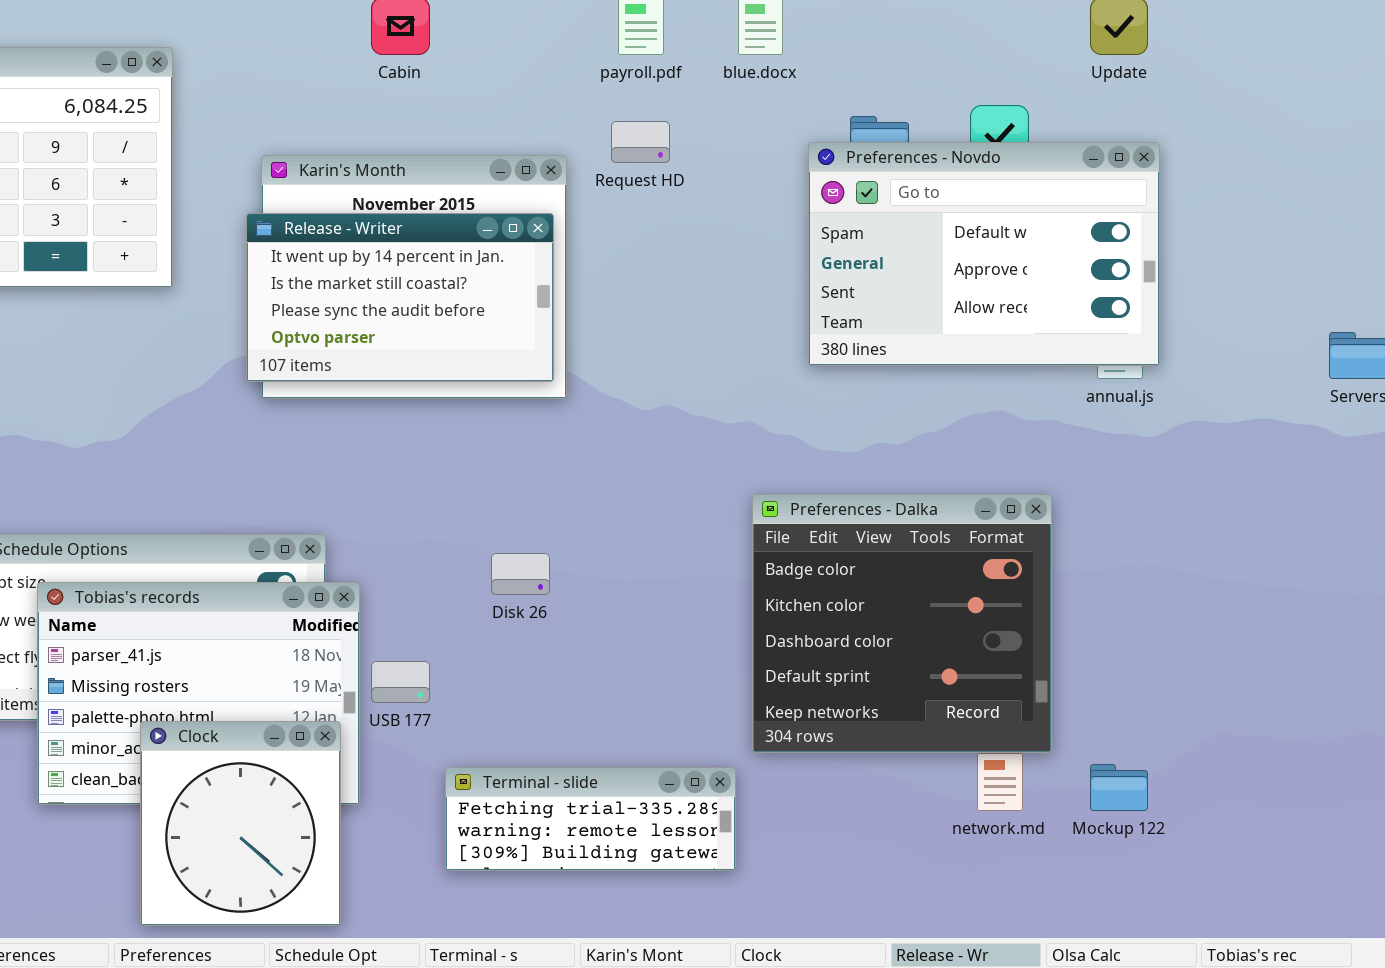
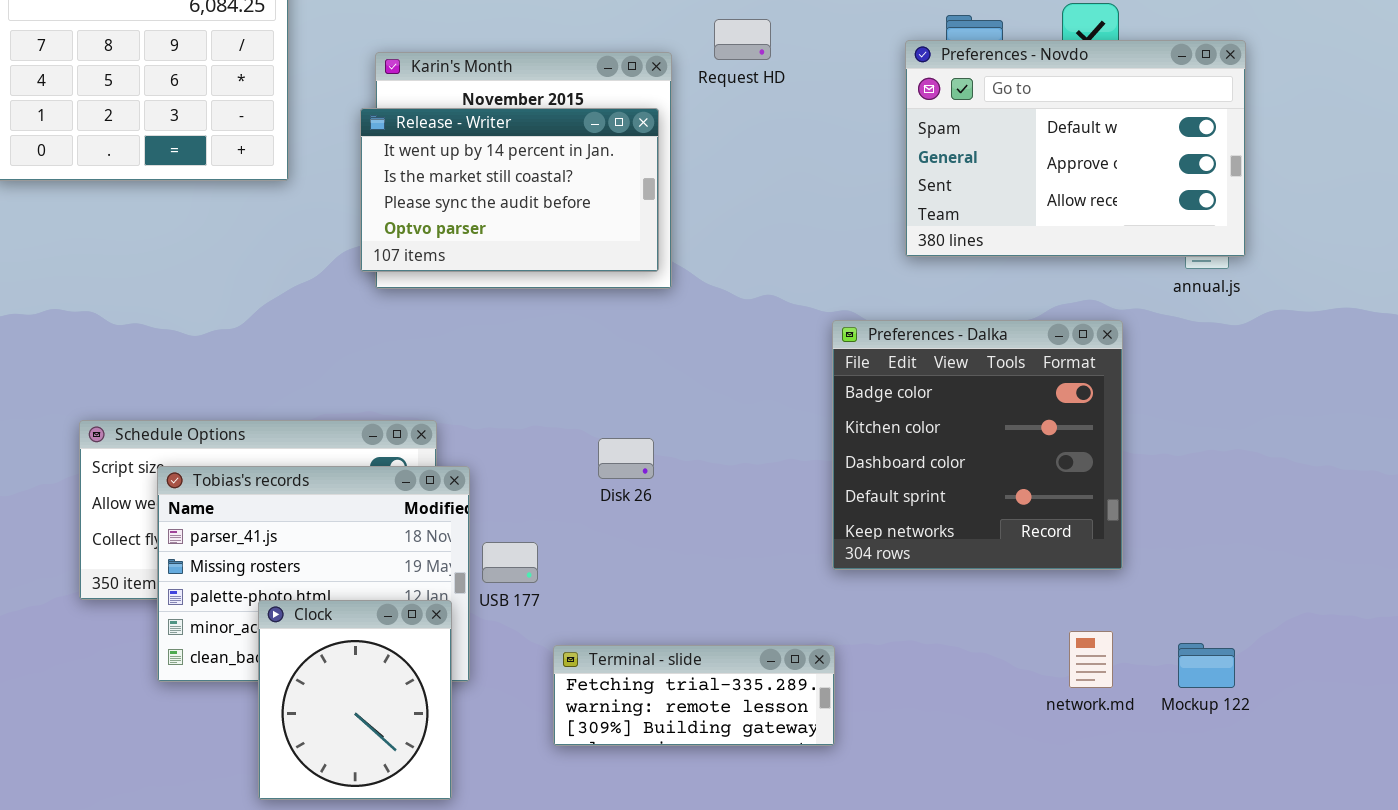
Preferences - Dalka: [752,494,1052,753] -> [832,320,1123,570], moved

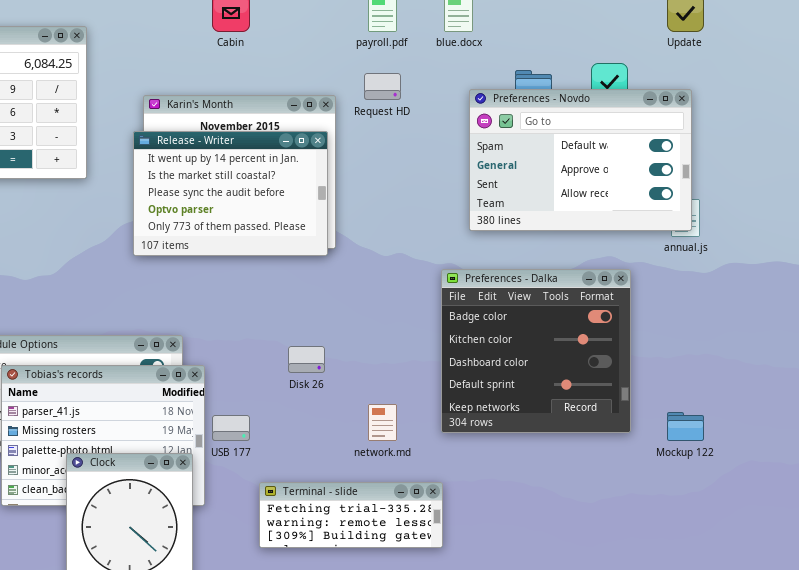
Preferences - Novdo: [905,40,1246,257] -> [469,89,692,231], moved
Release - Writer: [360,108,659,272] -> [133,131,328,256], resized
network.md: [1069,631,1113,688] -> [368,404,397,441], moved
Mockup 122: [1178,643,1235,688] -> [667,412,704,441], moved

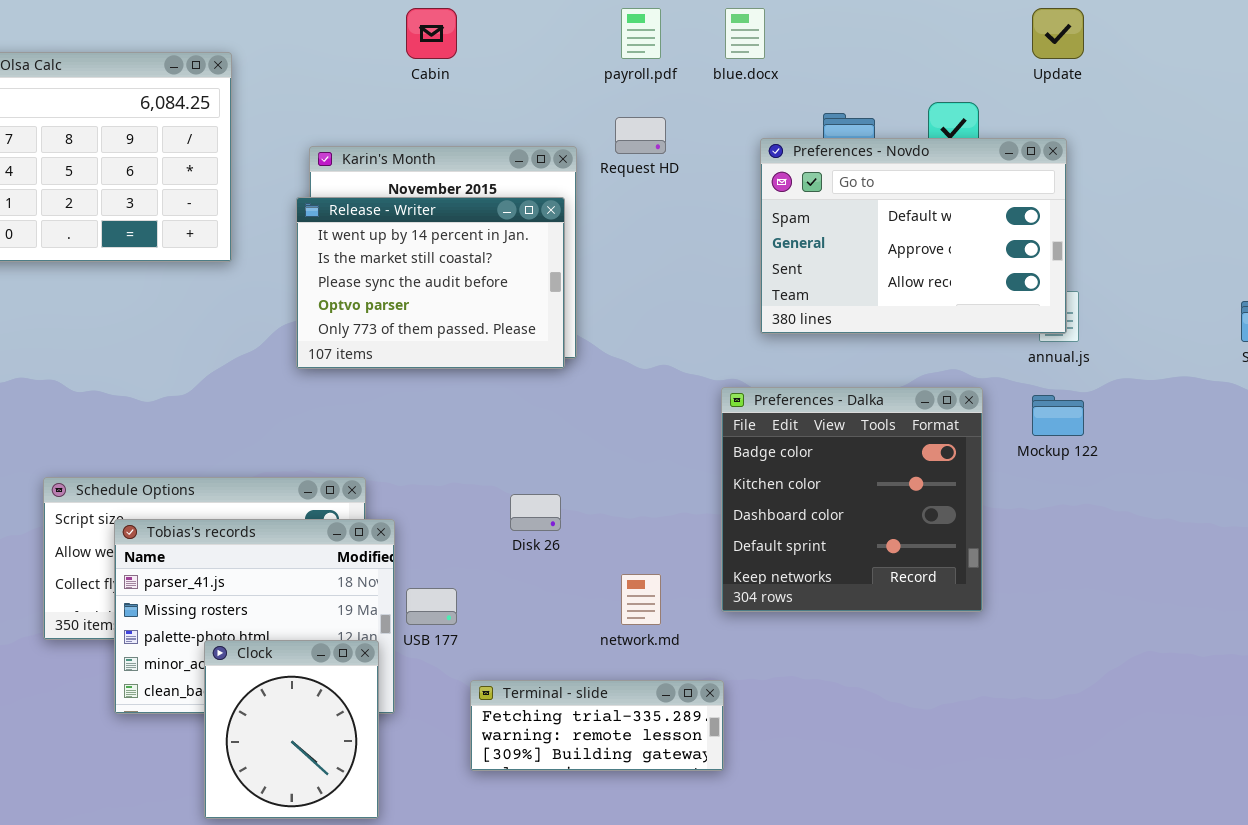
Mockup 122: [667,412,704,441] -> [1032,395,1084,436], moved

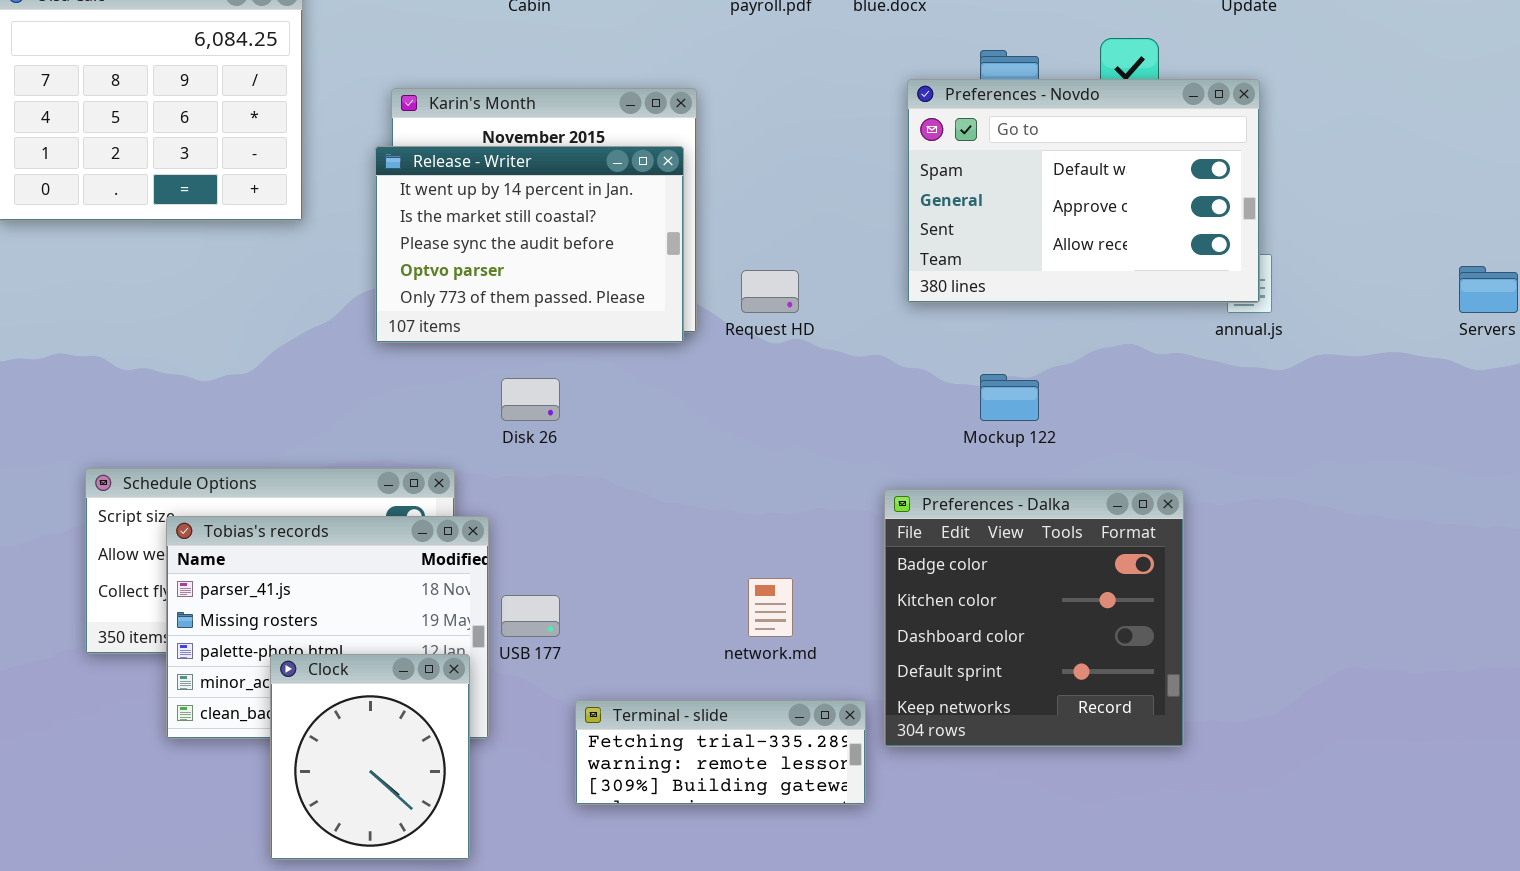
Request HD: [615,117,666,154] -> [741,270,799,313], moved
Preferences - Dalka: [721,387,983,612] -> [884,489,1184,747], moved
Mockup 122: [1032,395,1084,436] -> [980,374,1039,421], moved
Disk 26: [510,494,561,531] -> [501,378,560,421], moved

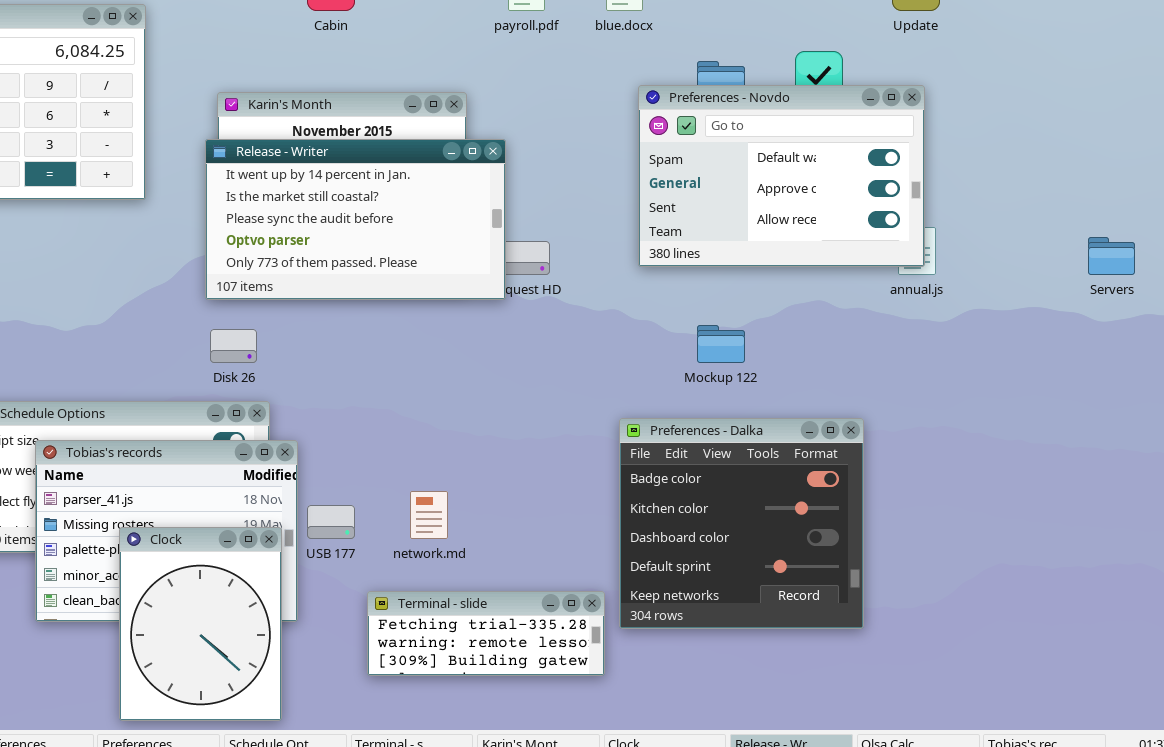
Release - Writer: [375,146,684,343] -> [205,139,506,300], resized
Disk 26: [501,378,560,421] -> [210,329,257,363], moved
network.md: [748,578,793,637] -> [410,491,448,539], moved
Clock: [270,654,470,860] -> [119,527,282,721], resized

